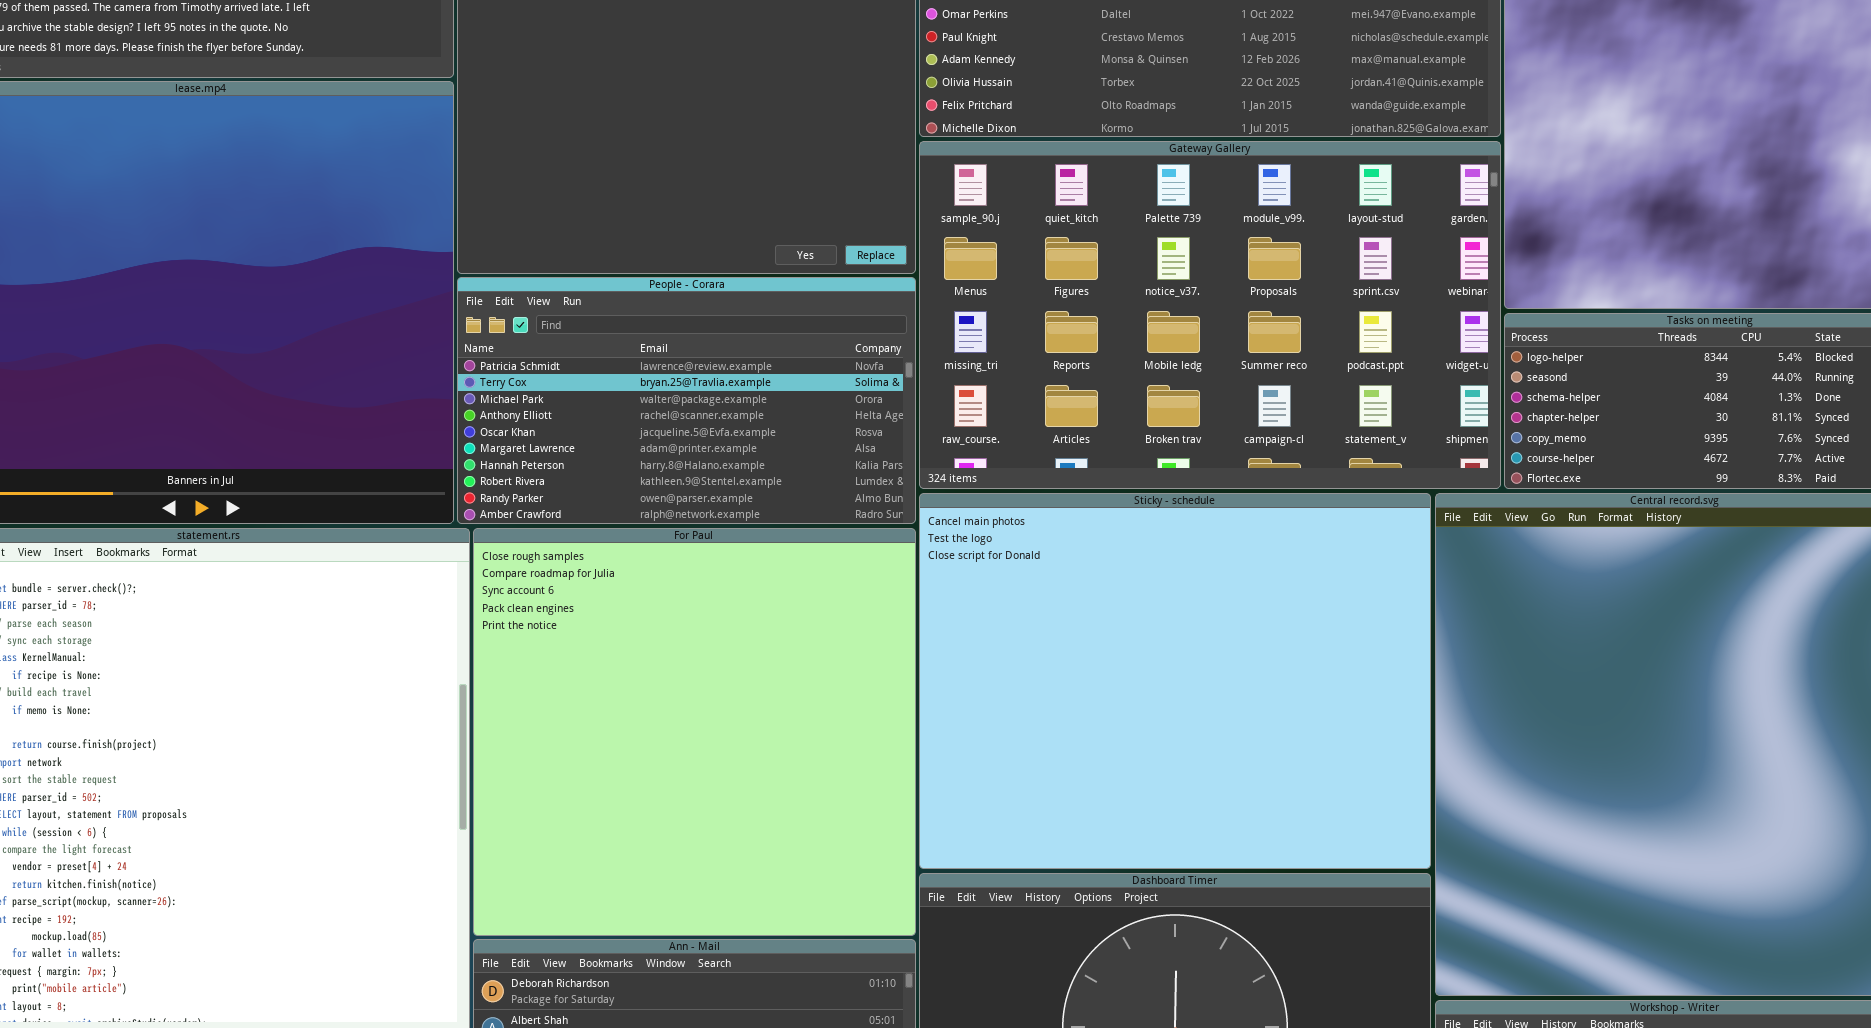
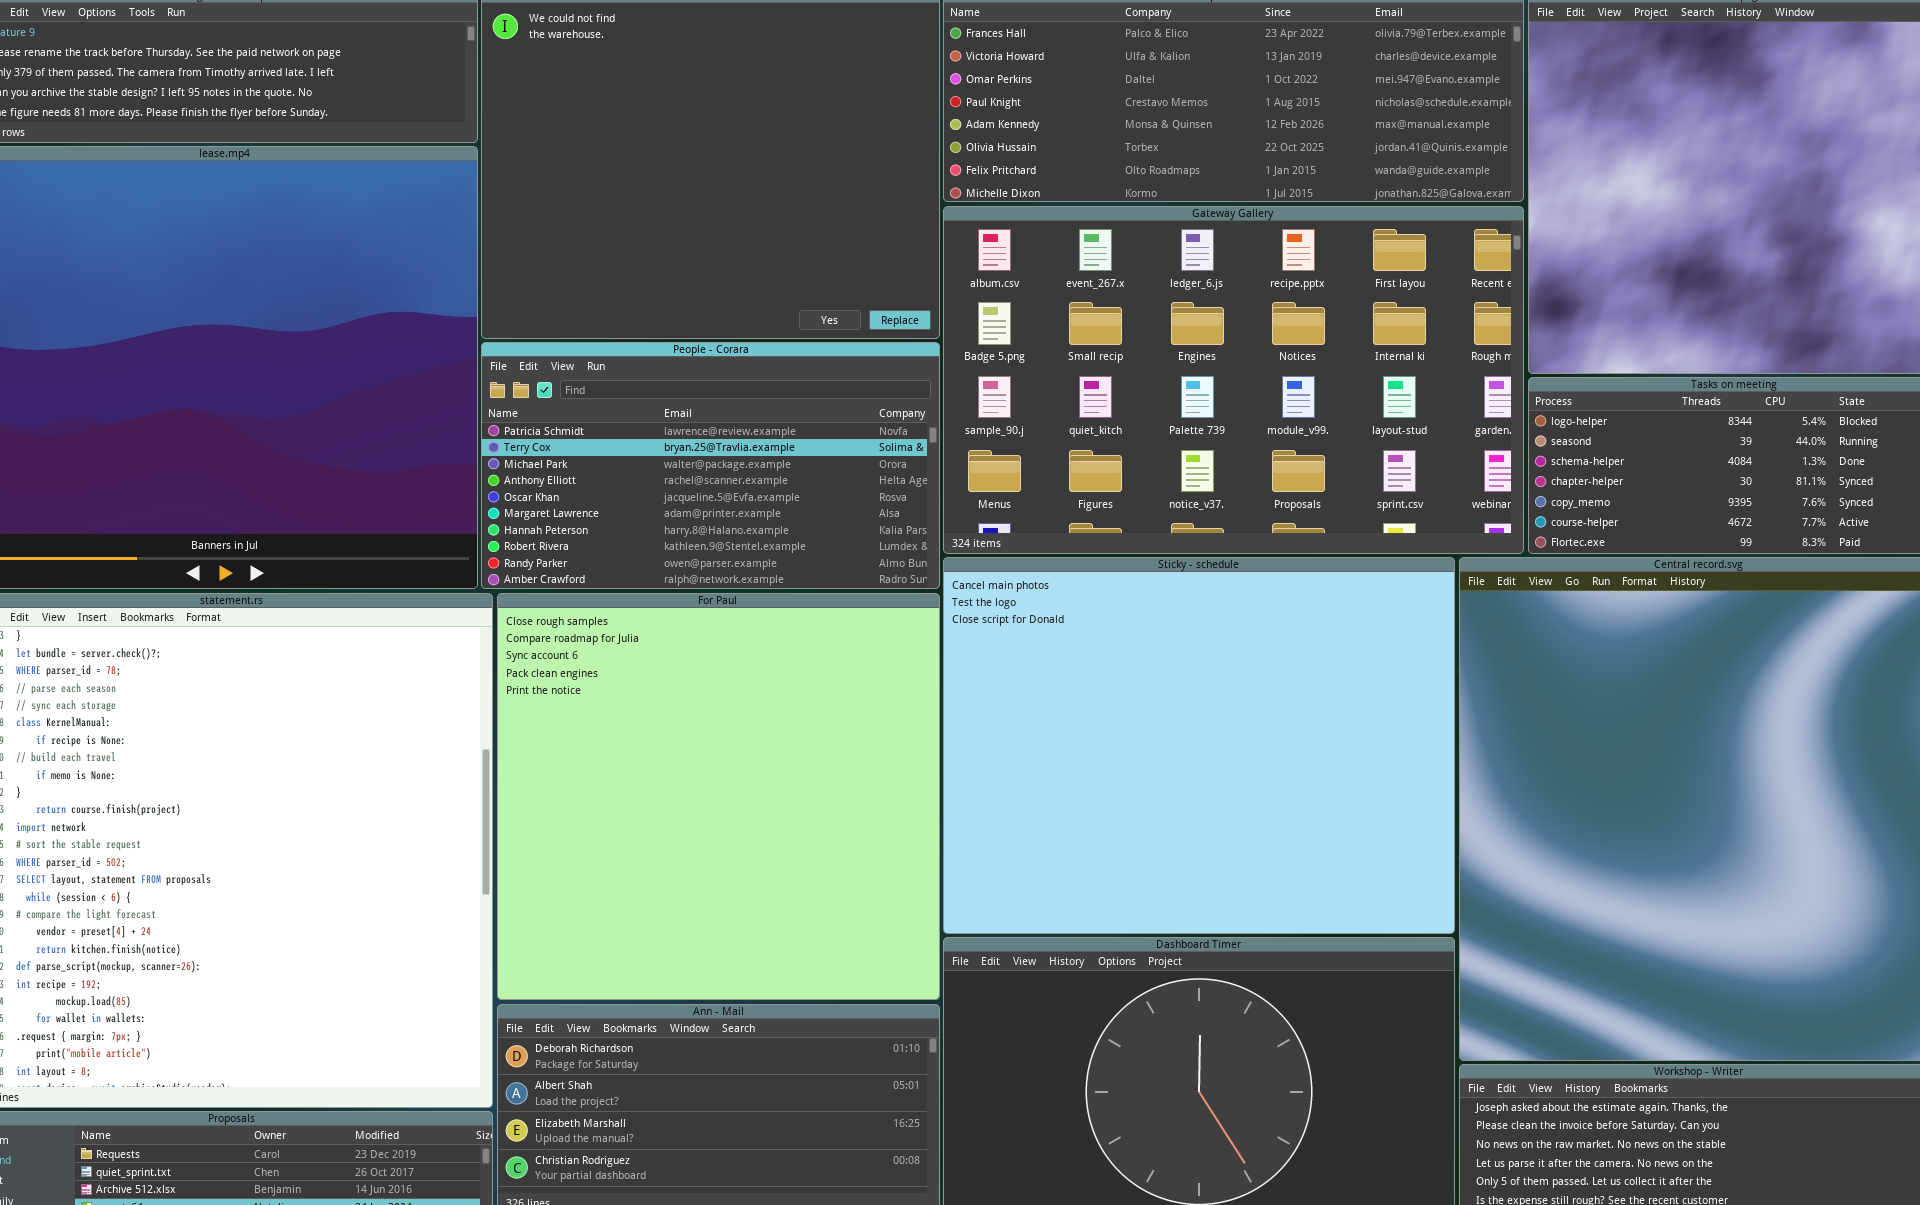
Gateway Gallery: [919,141,1501,489] -> [943,206,1524,554], scrolled up 2 rows

